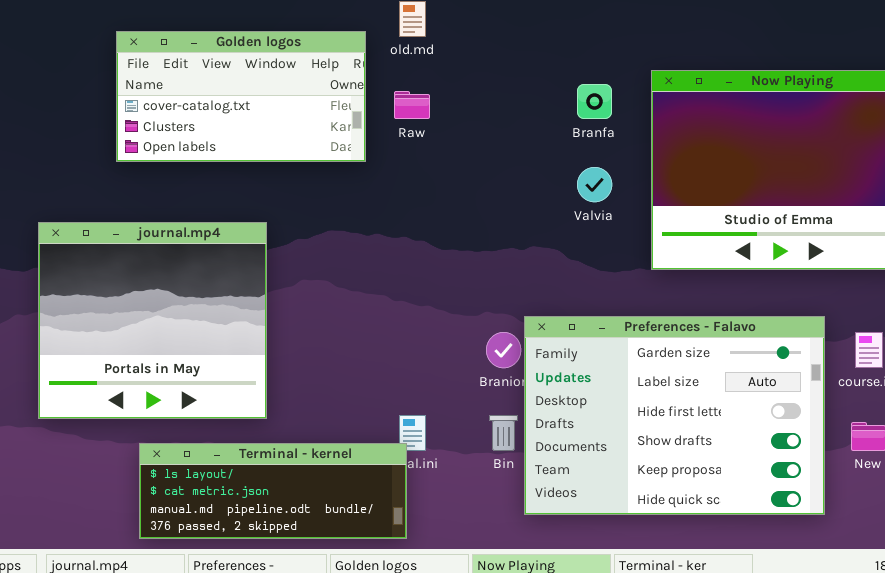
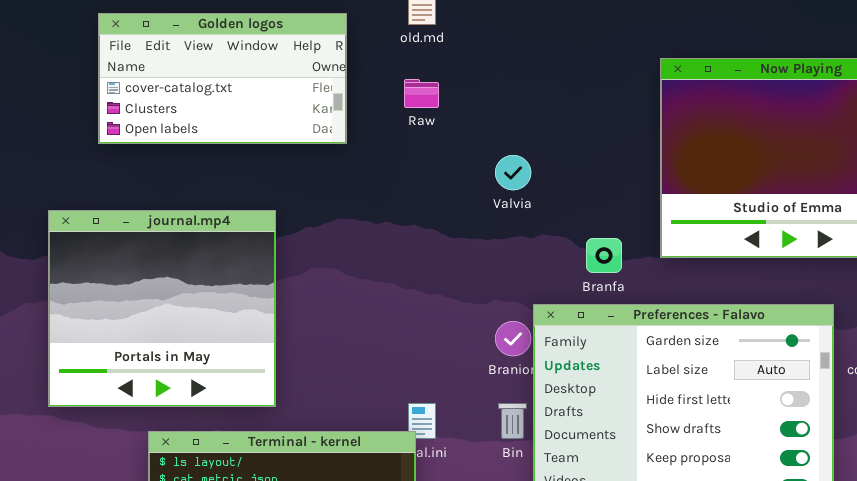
Golden logos: [116,31,366,162] -> [98,13,347,144], moved
Branfa: [577,84,612,119] -> [586,238,622,273], moved
Valvia: [577,167,612,202] -> [495,155,531,190], moved

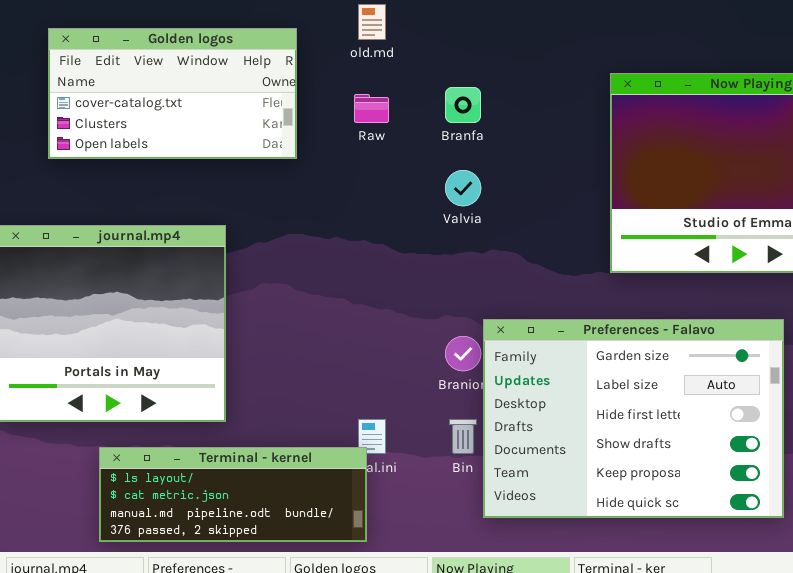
Branfa: [586,238,622,273] -> [445,87,481,123], moved

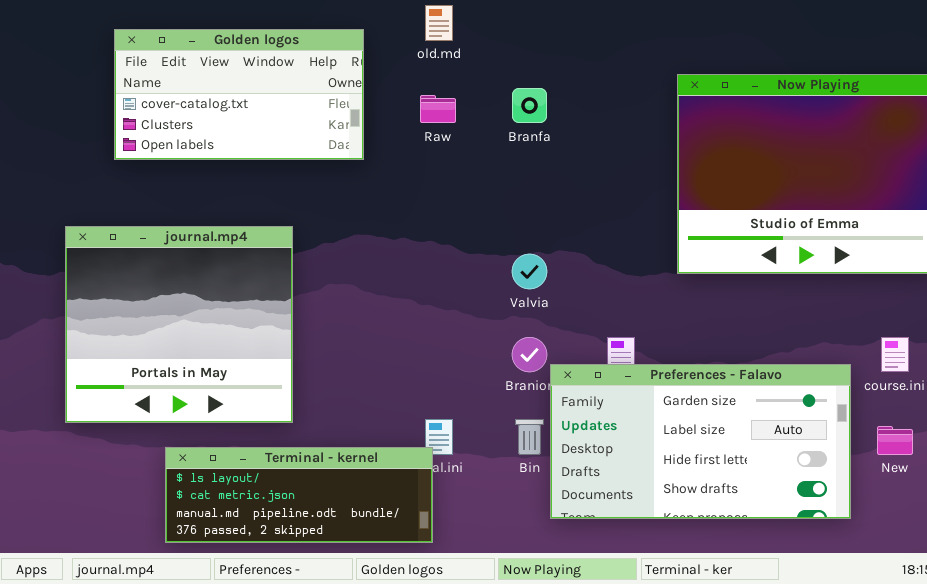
Valvia: [445,170,481,206] -> [512,254,547,289], moved
Preferences - Falavo: [483,319,784,518] -> [550,364,851,519], resized

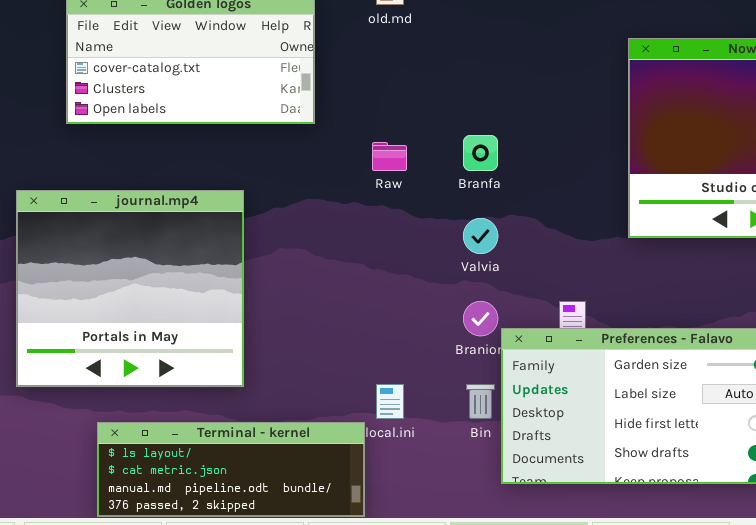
Branfa: [512,88,547,123] -> [463,135,498,171], moved
Raw: [420,95,456,123] -> [372,142,407,171], moved
Terminal - kernel: [165,447,433,543] -> [97,422,365,517], moved

